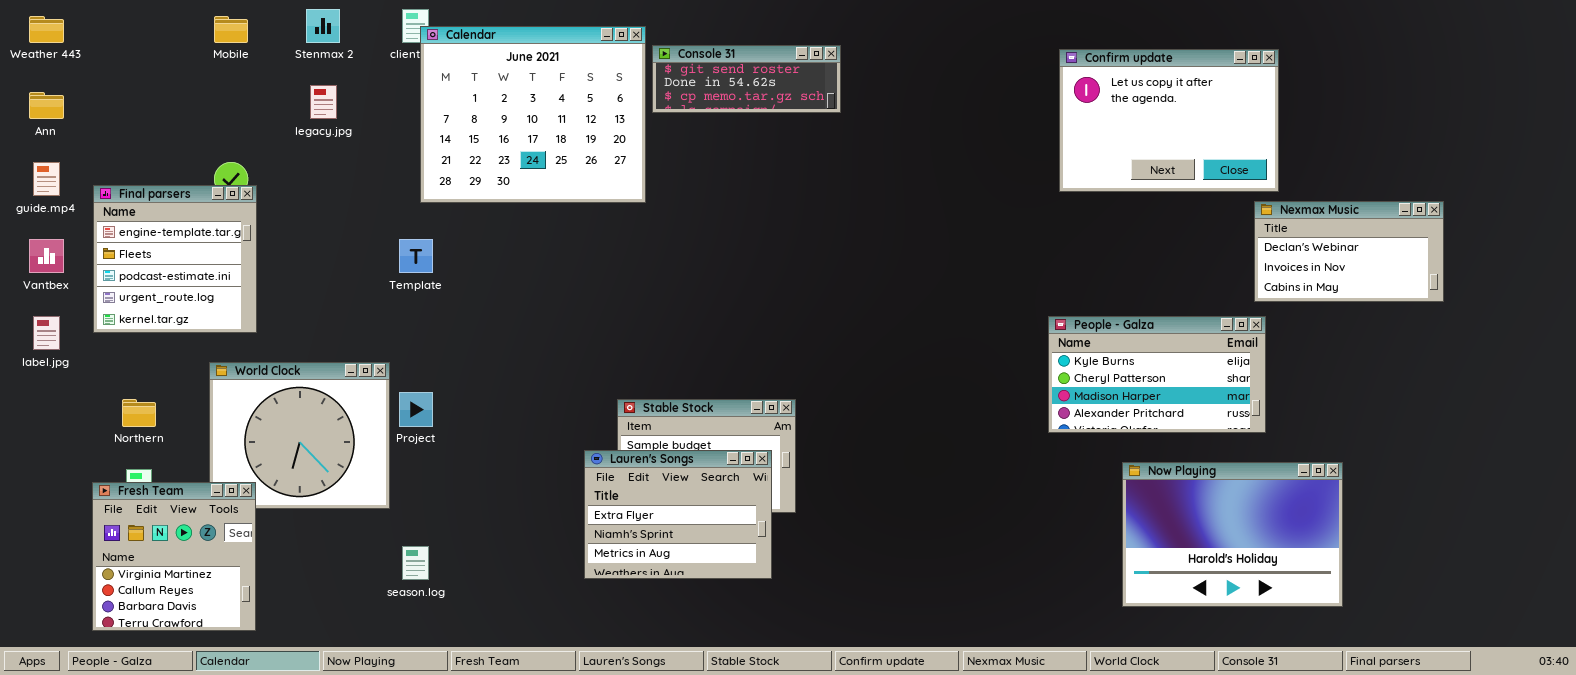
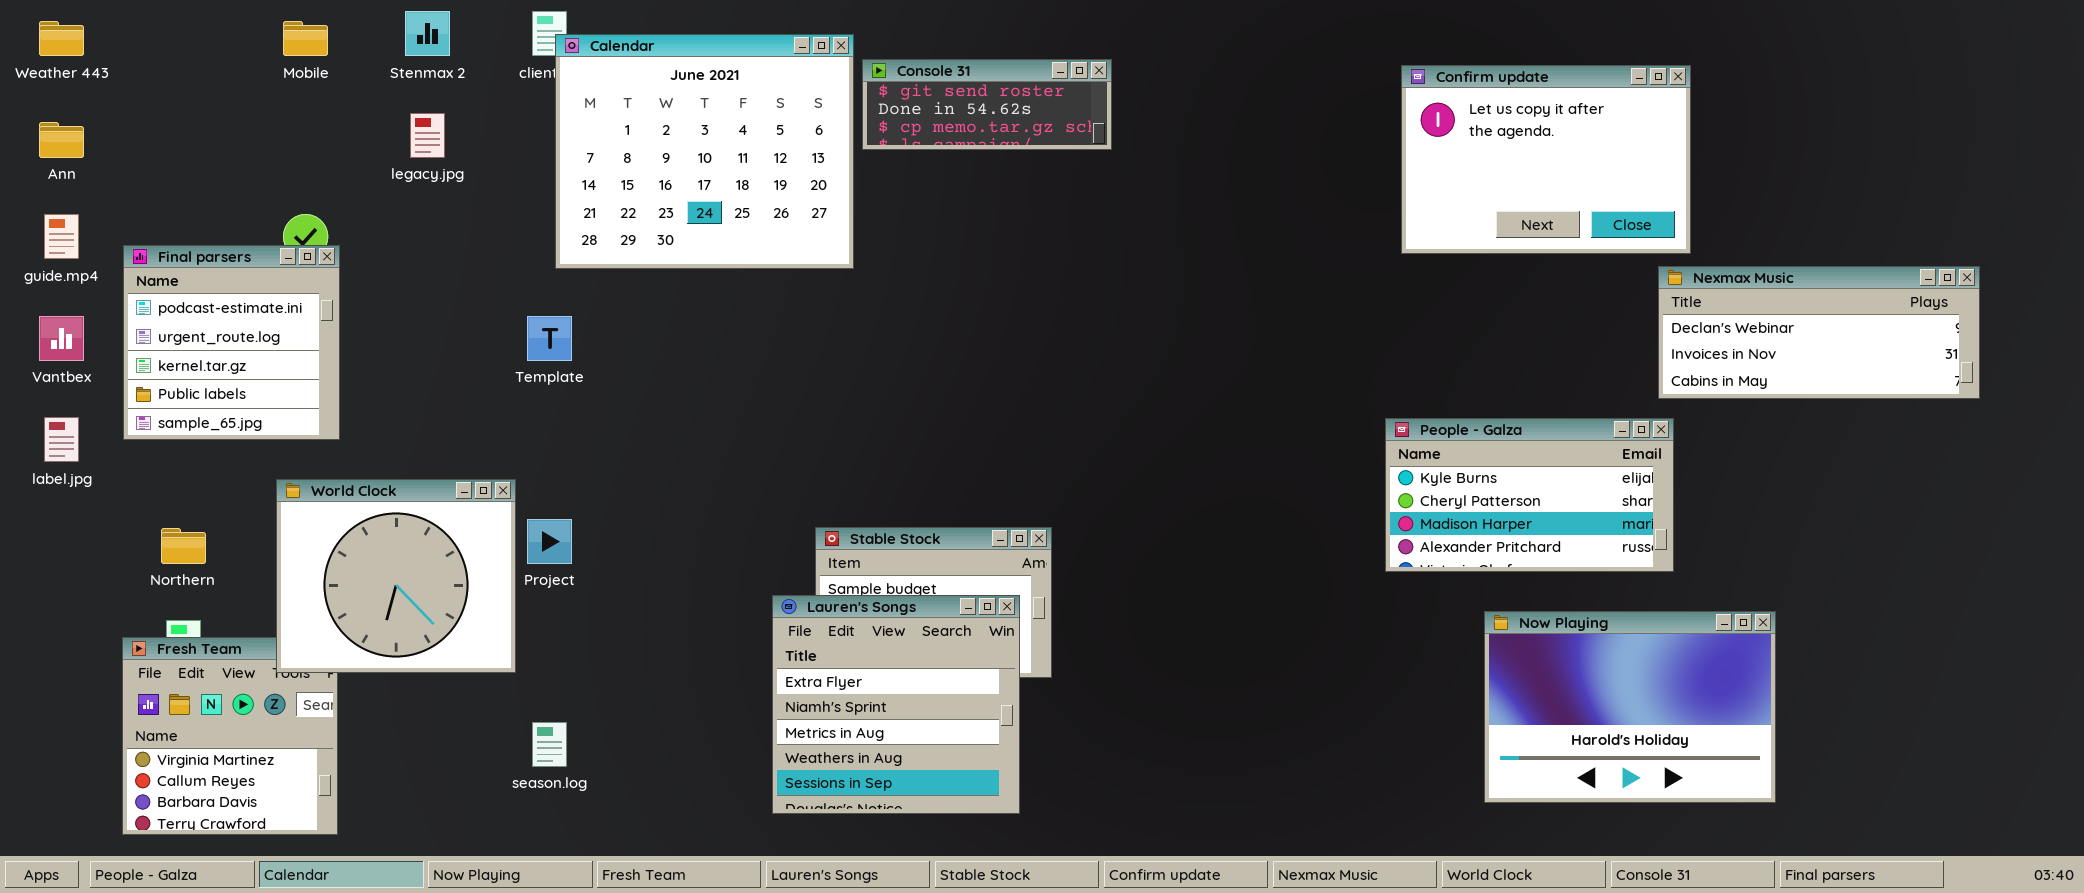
Final parsers: [93,185,257,333] -> [123,245,340,440], scrolled down 2 rows
Nexmax Music: [1254,201,1444,302] -> [1658,266,1980,399], resized
World Clock: [209,362,390,509] -> [276,479,516,673], raised
Lauren's Songs: [584,450,772,579] -> [772,595,1020,814], resized

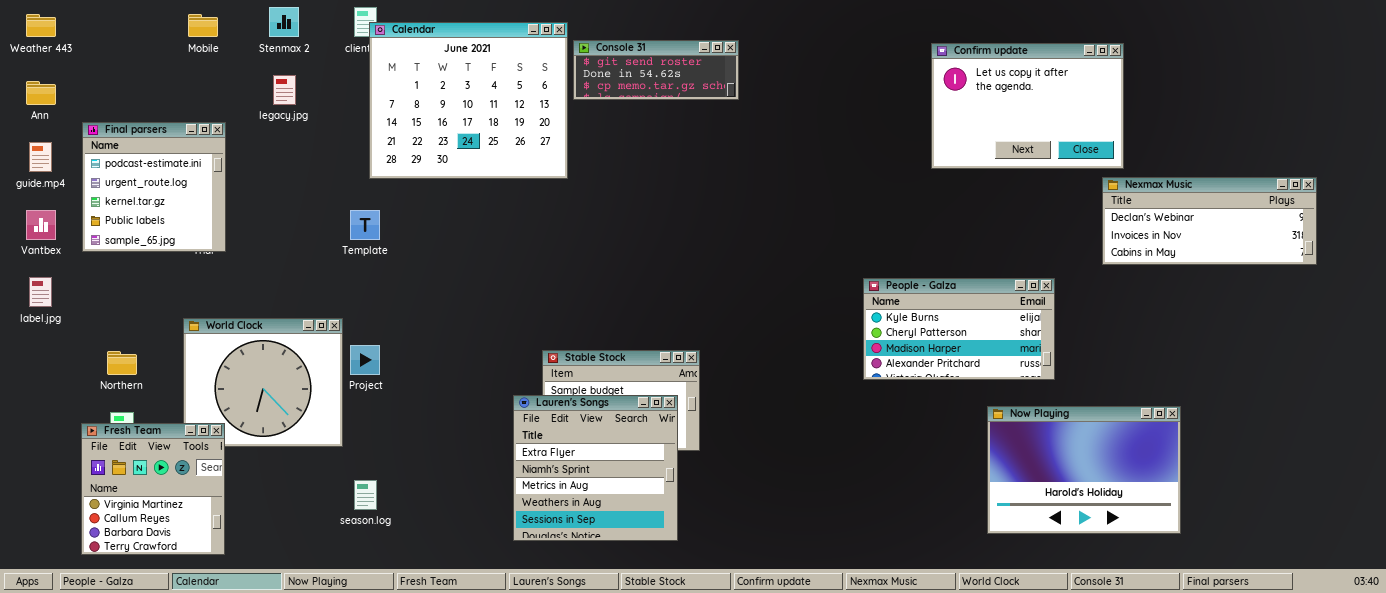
Final parsers: [123,245,340,440] -> [82,122,226,252], moved
People - Galza: [1385,418,1674,572] -> [863,278,1055,380], moved
Fresh Team: [122,637,338,835] -> [81,423,225,555], raised

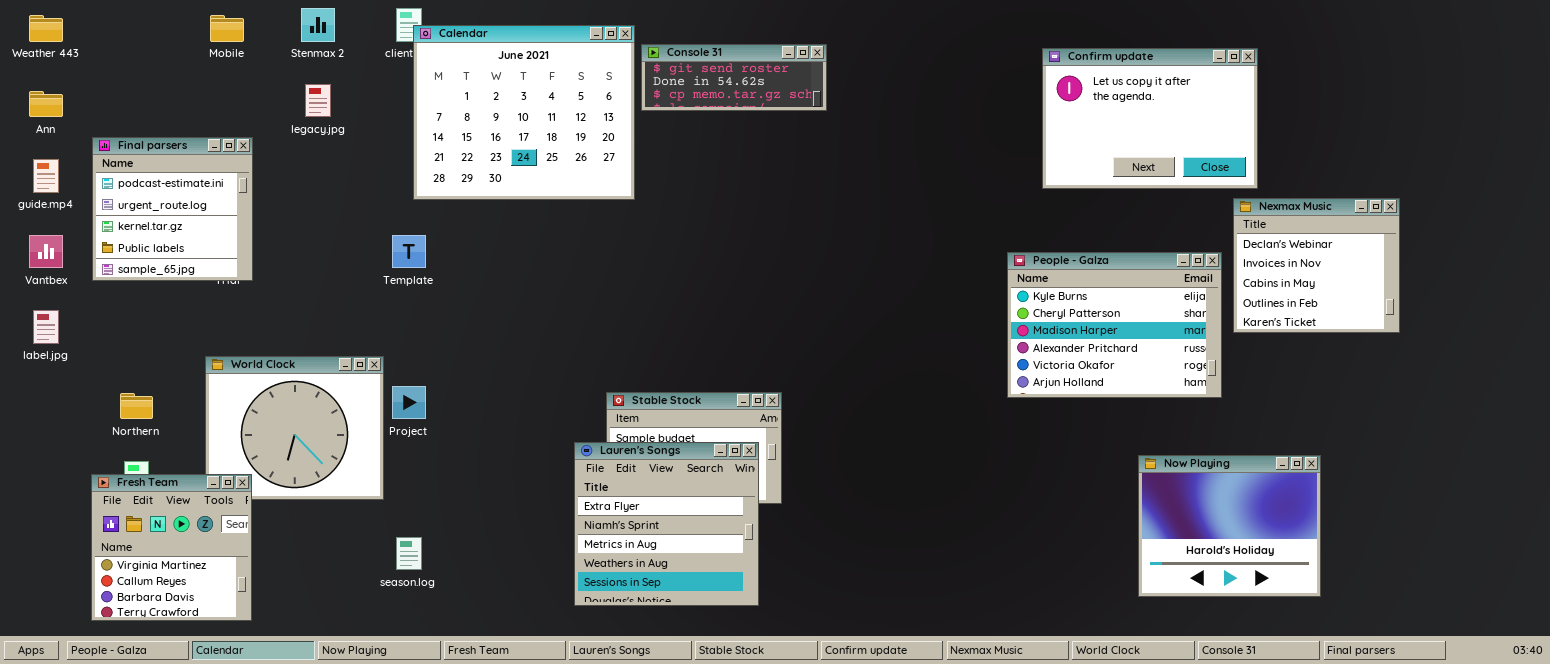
Nexmax Music: [1102,177,1317,265] -> [1233,198,1400,333], resized
People - Galza: [863,278,1055,380] -> [1007,252,1222,398], moved, resized
Now Playing: [987,406,1181,534] -> [1138,455,1321,597], resized

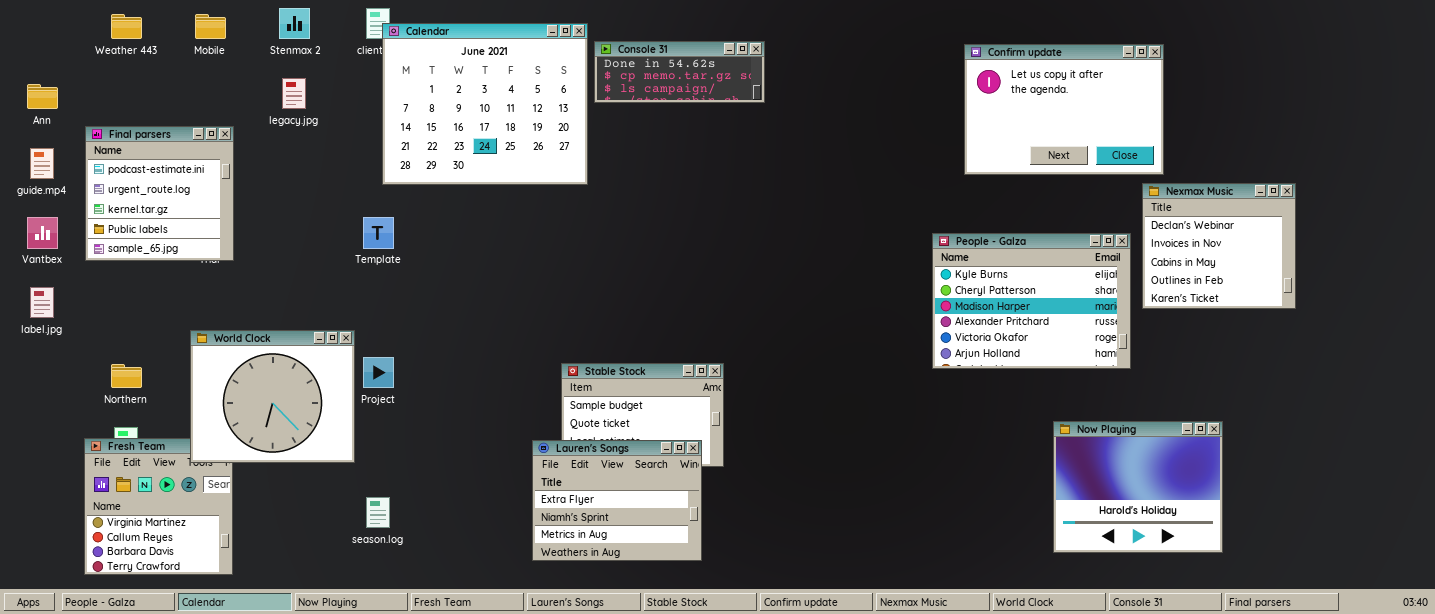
Weather 443: [29,15,63,42] -> [111,14,142,39], moved
Console 31: [641,44,827,111] -> [594,41,765,103], scrolled down 1 row
World Clock: [205,356,384,500] -> [190,330,355,463], raised
Lauren's Songs: [574,442,759,606] -> [532,440,702,561], resized

